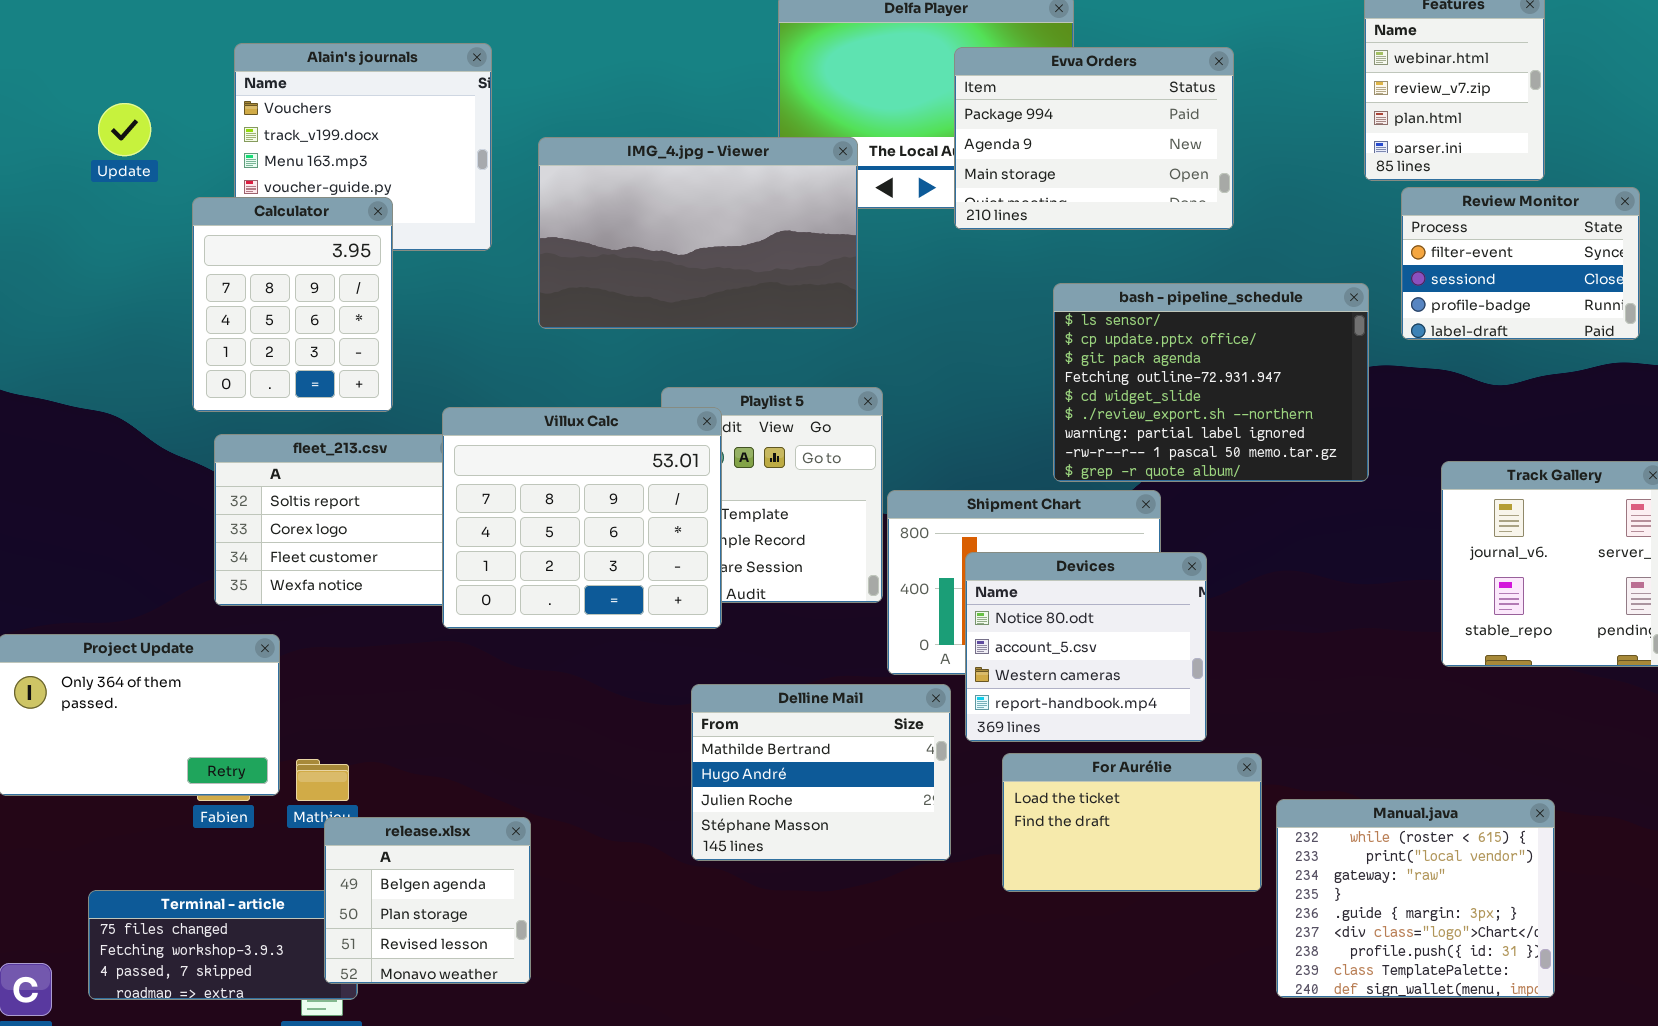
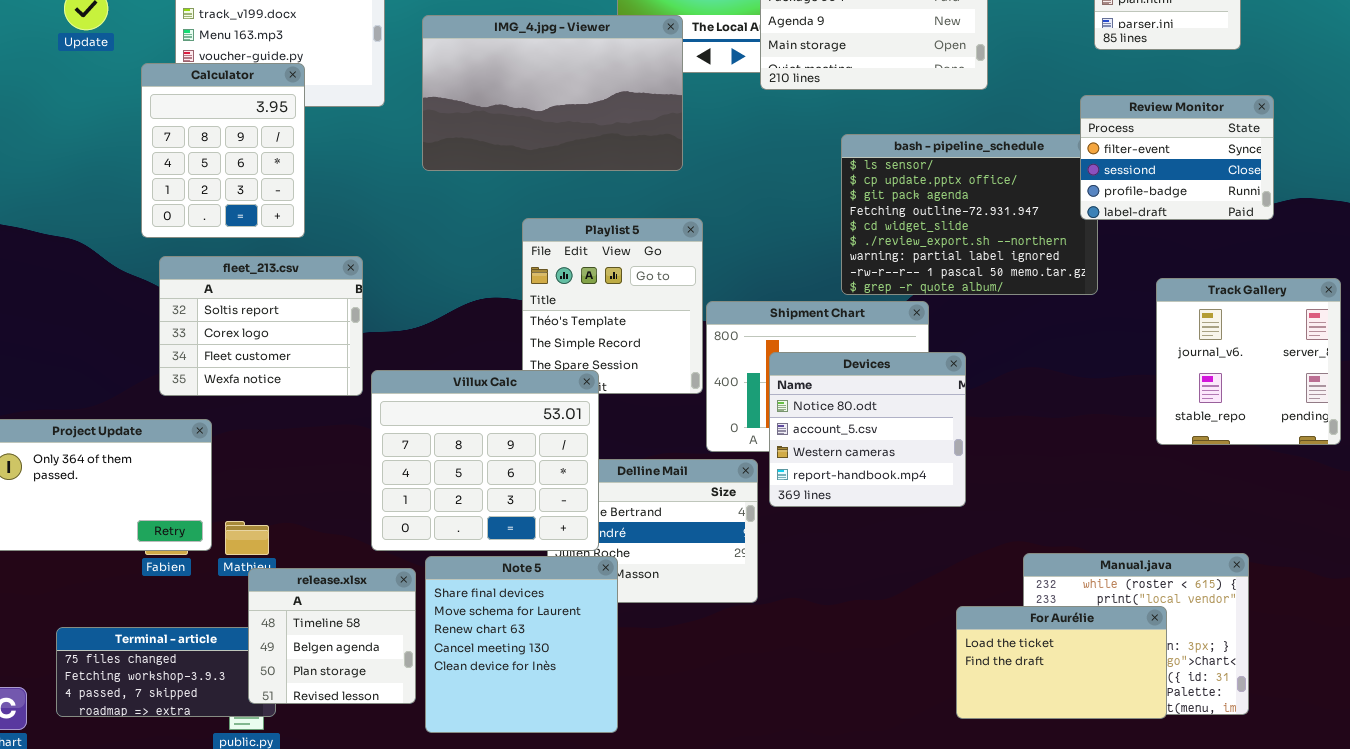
Review Monitor: [1401,187,1640,340] -> [1080,95,1274,220], moved
Villux Calc: [442,407,722,629] -> [371,370,599,551], moved
For Aurélie: [1002,753,1262,892] -> [956,606,1167,719], moved
Note 5: none -> [425,556,618,733], opened
release.xlsx: [324,817,531,984] -> [248,568,416,704], scrolled up 1 row

